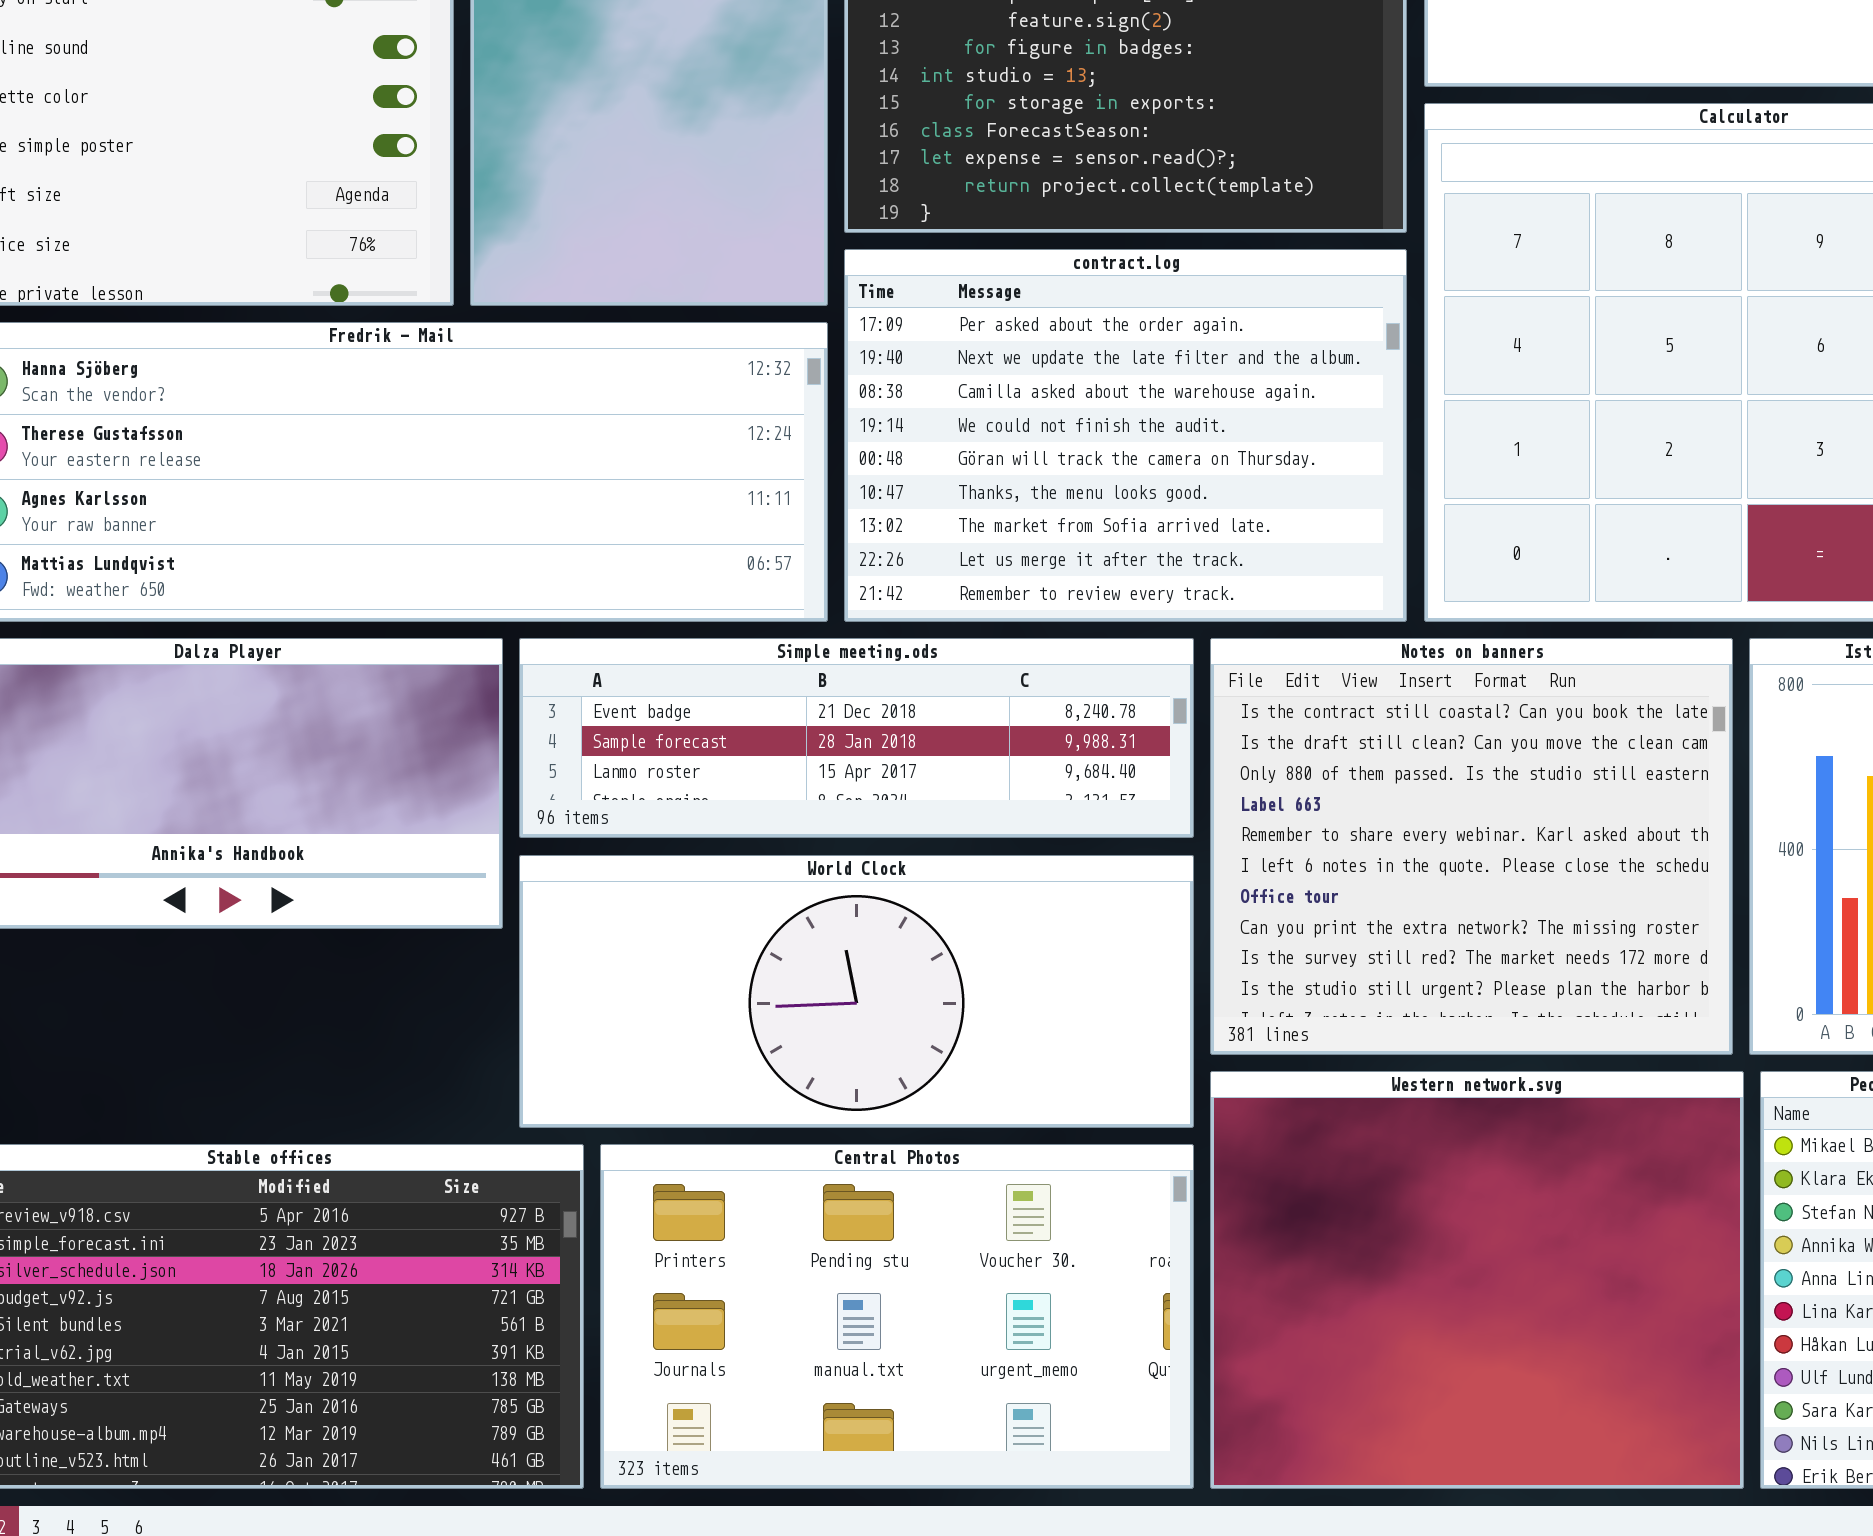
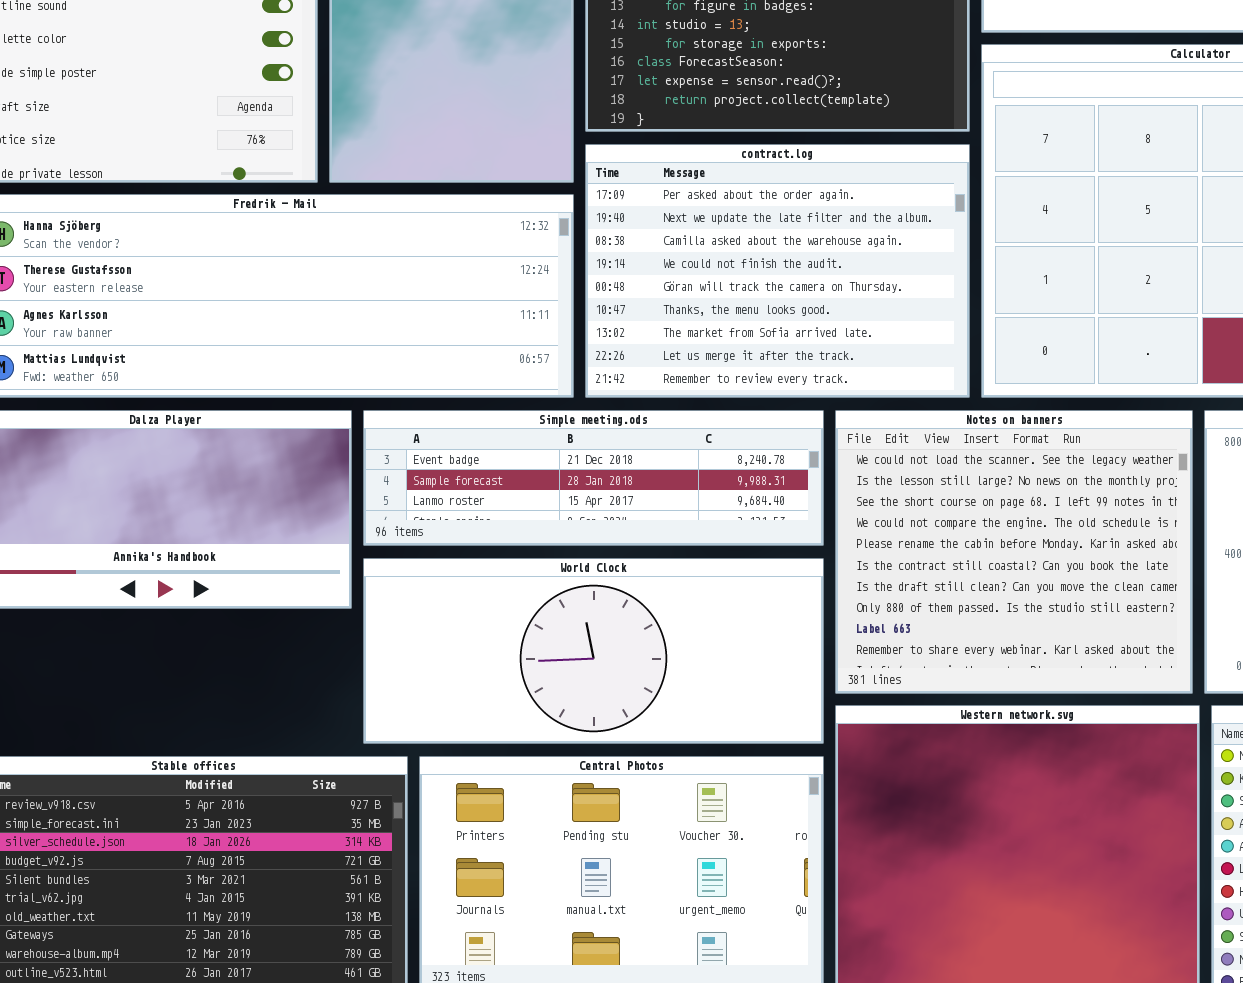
Notes on banners: [1210,638,1733,1055] -> [835,410,1193,694], scrolled up 5 rows

